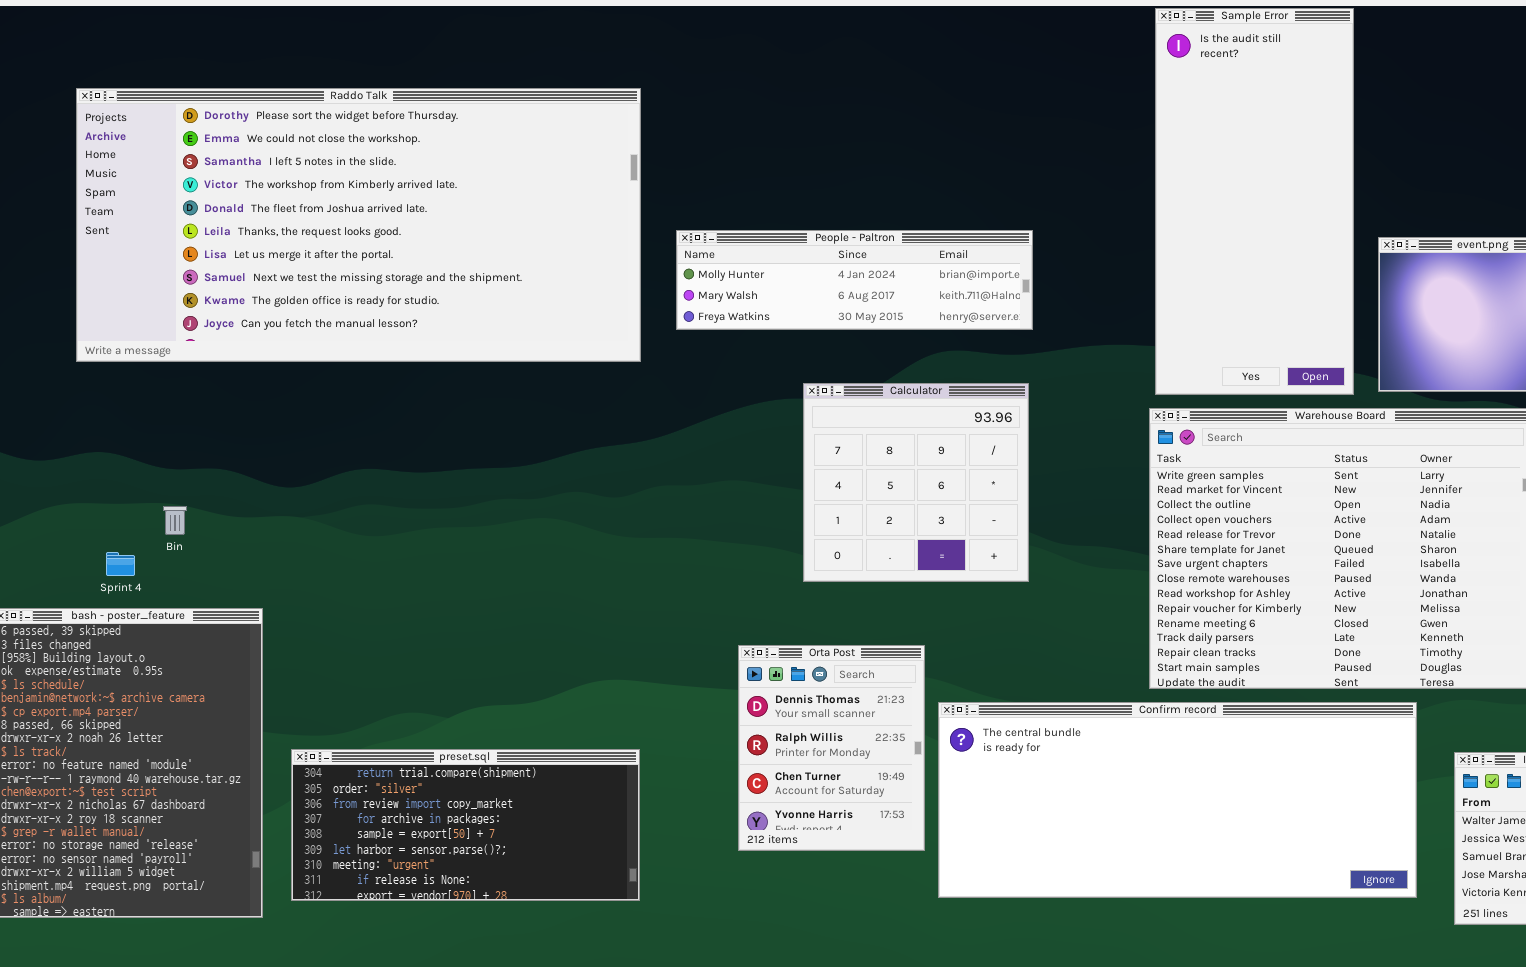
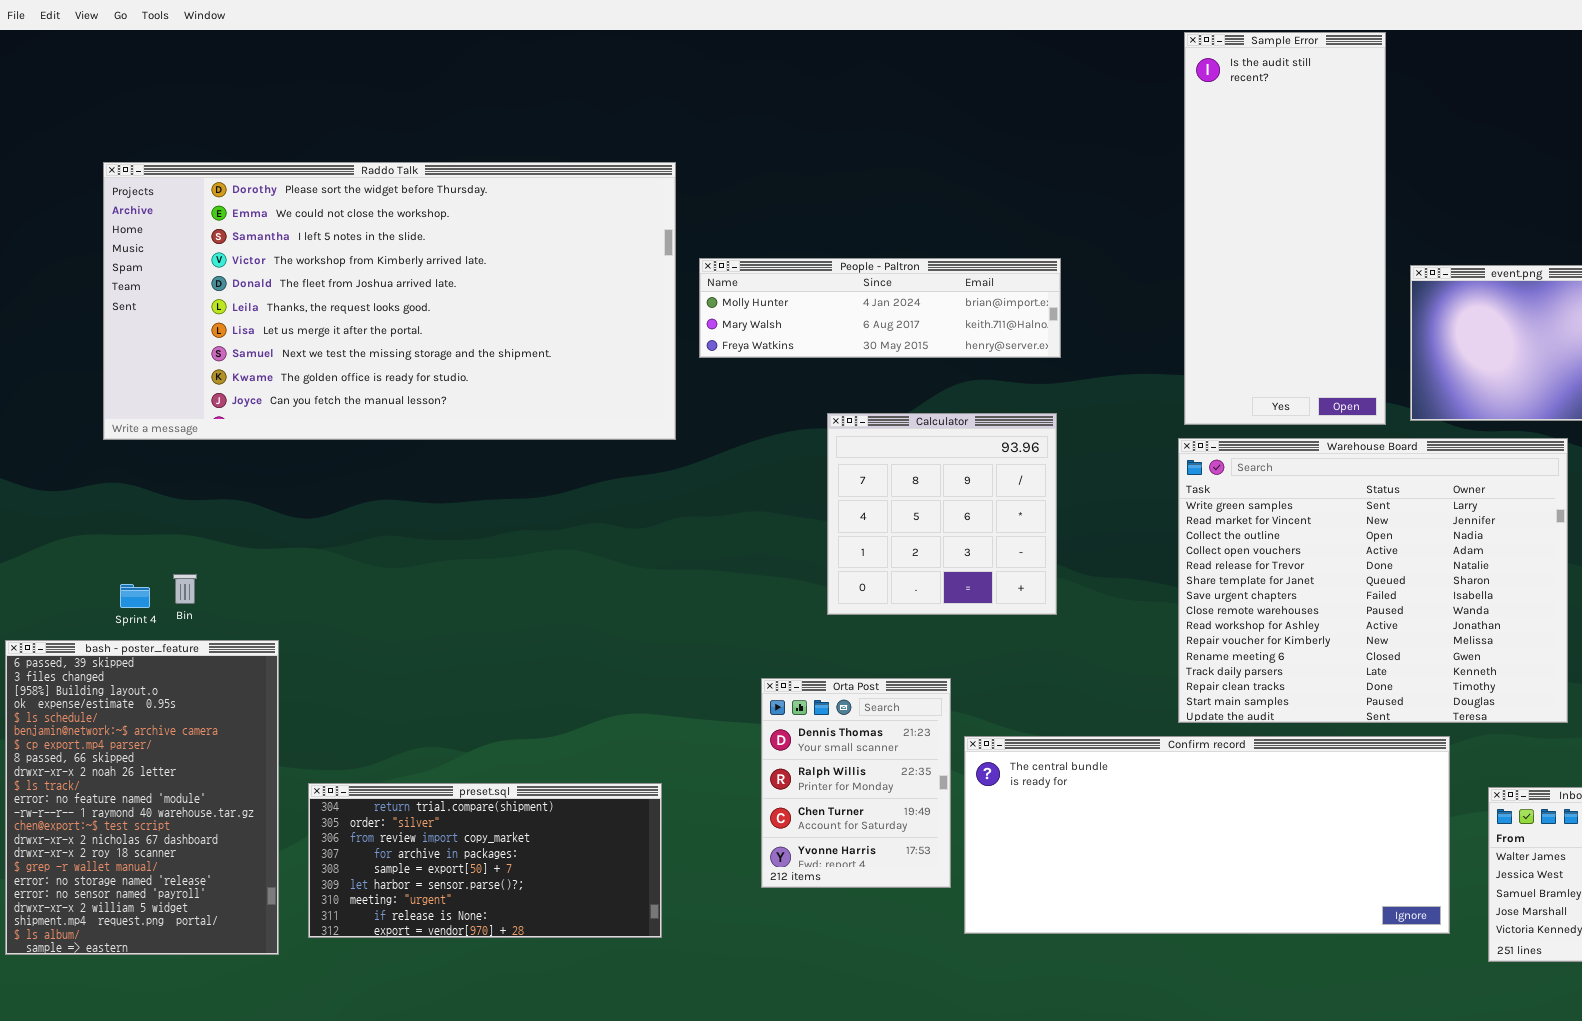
Raddo Talk: [76,88,641,362] -> [103,162,676,440], moved
Bin: [163,506,187,535] -> [173,574,197,604], moved

